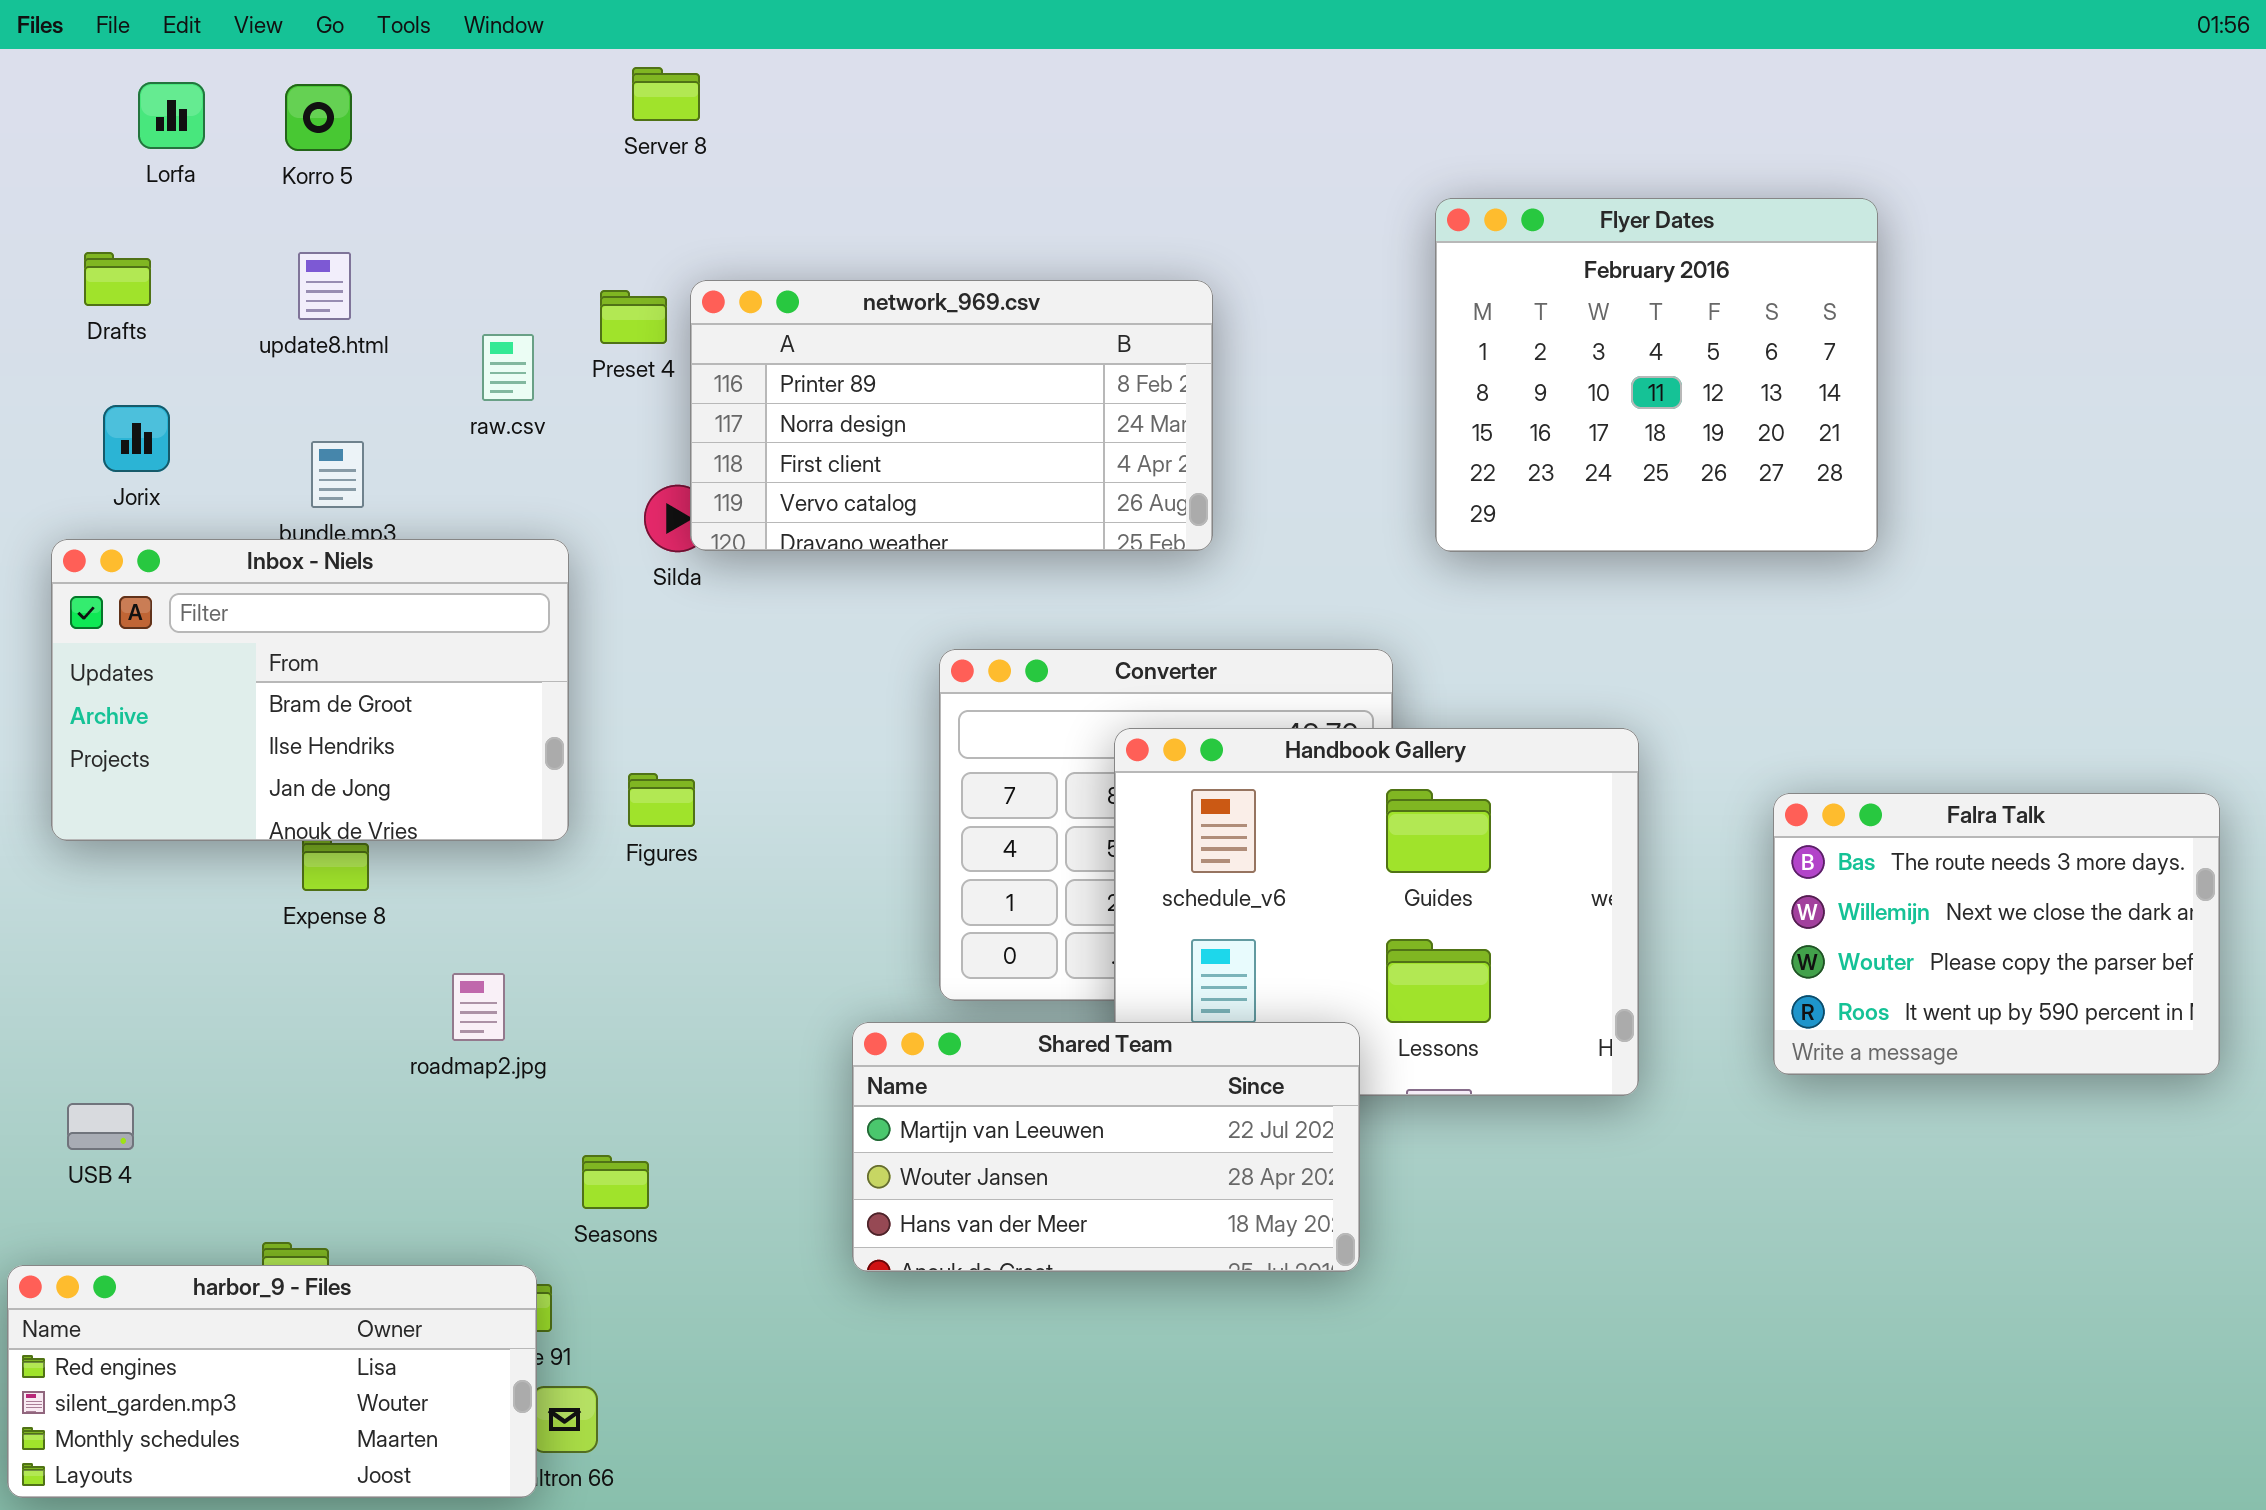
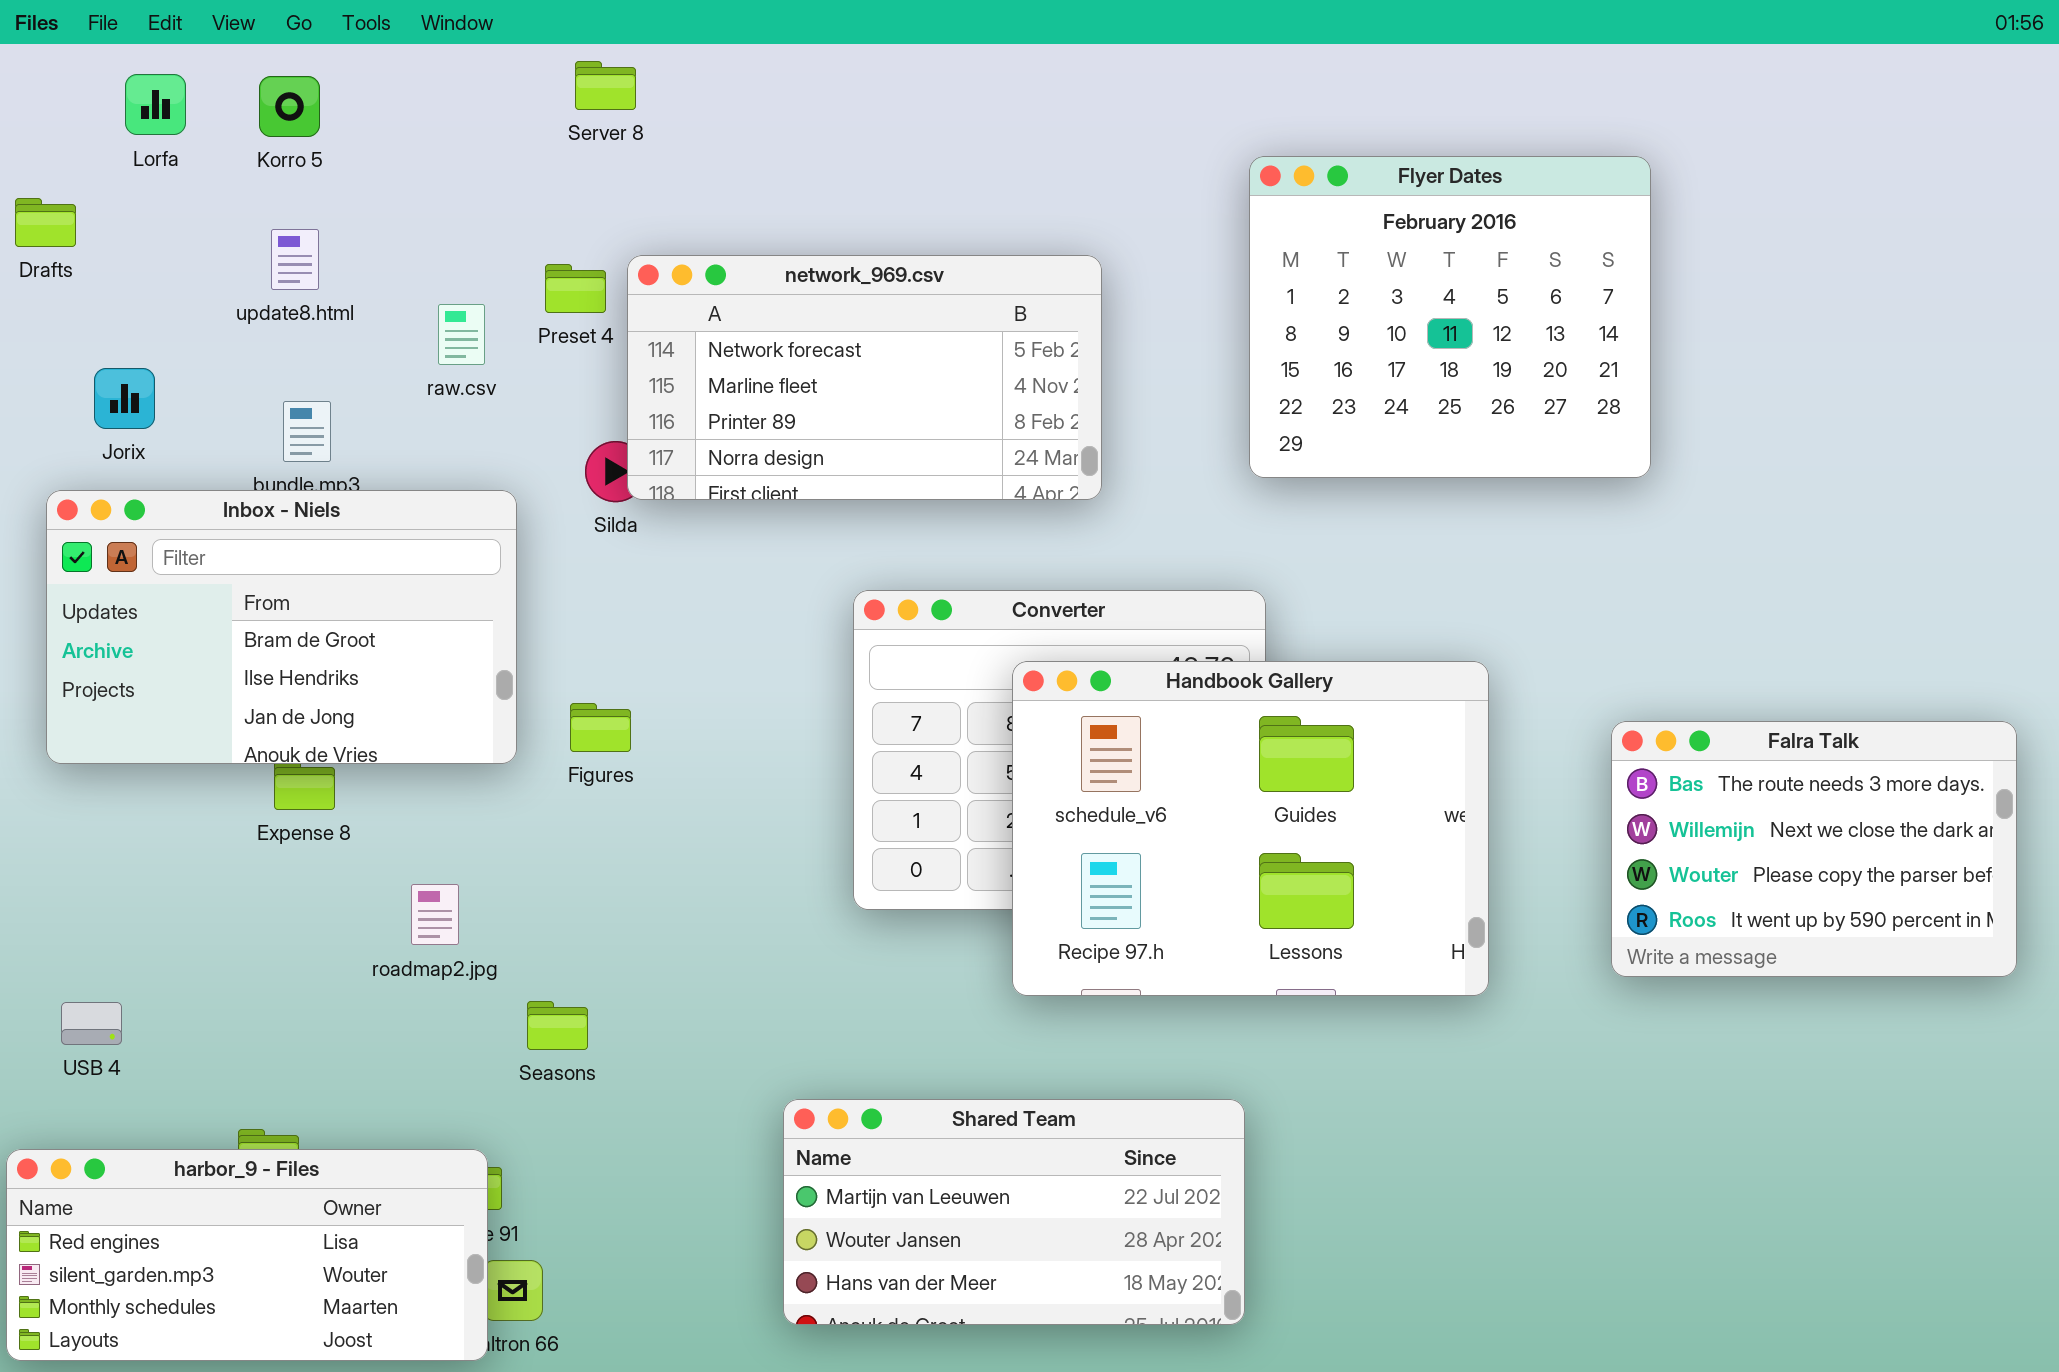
Flyer Dates: [1435,198,1878,552] -> [1249,156,1651,478], moved
Drafts: [84,252,151,306] -> [15,198,76,247], moved
network_969.csv: [690,280,1213,551] -> [627,255,1102,500], scrolled up 2 rows
Shared Team: [852,1022,1360,1272] -> [783,1099,1245,1325], moved
Seasons: [582,1155,649,1209] -> [527,1001,588,1050], moved

